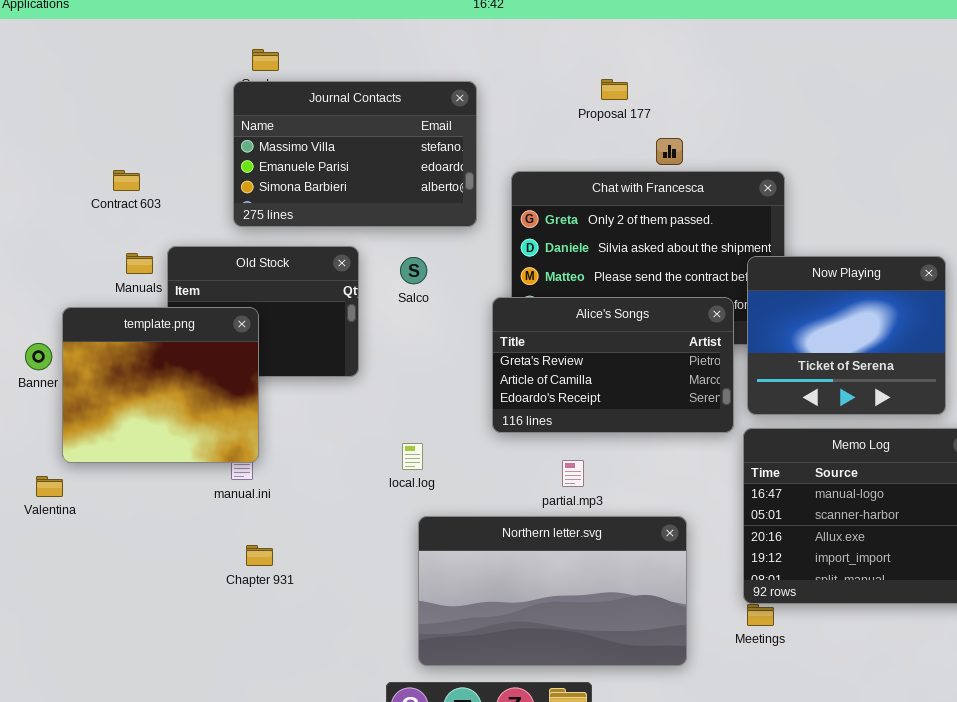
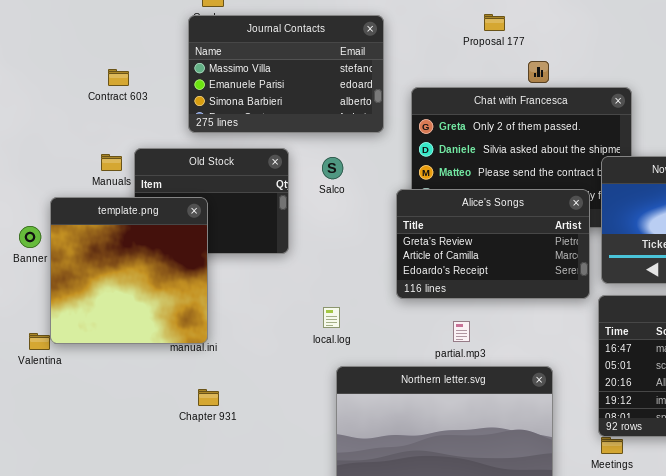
Contract 603: [113,170,140,191] -> [108,69,129,86], moved
template.png: [62,307,259,463] -> [50,197,208,344], resized

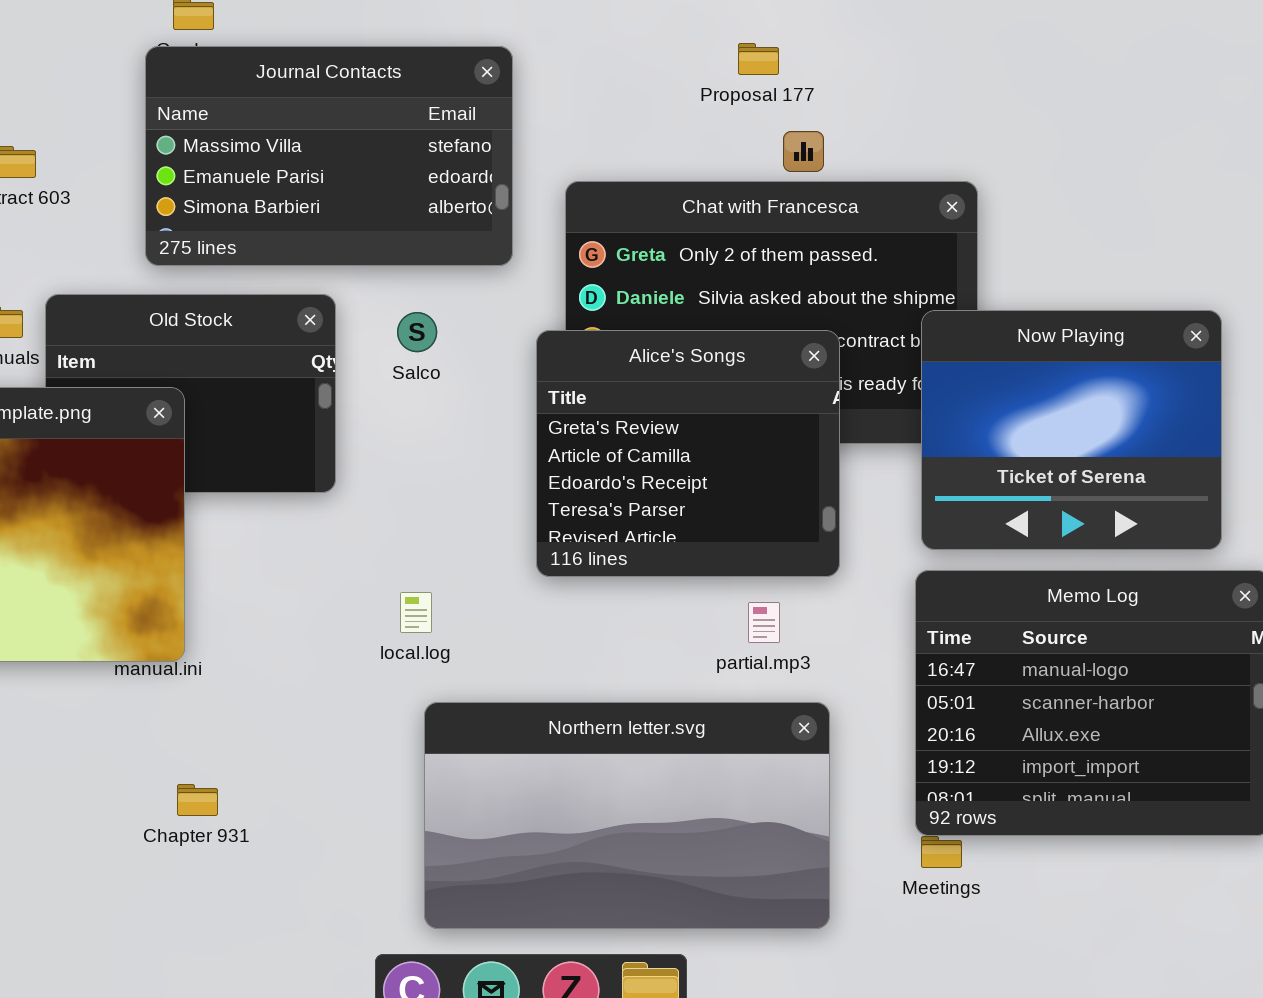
Proposal 177: [484,14,505,31] -> [738,43,779,75], moved
Alice's Songs: [396,189,590,299] -> [536,330,840,577], resized
partial.mp3: [453,321,470,342] -> [748,602,780,643], moved
Chapter 931: [198,389,219,406] -> [177,784,218,816], moved

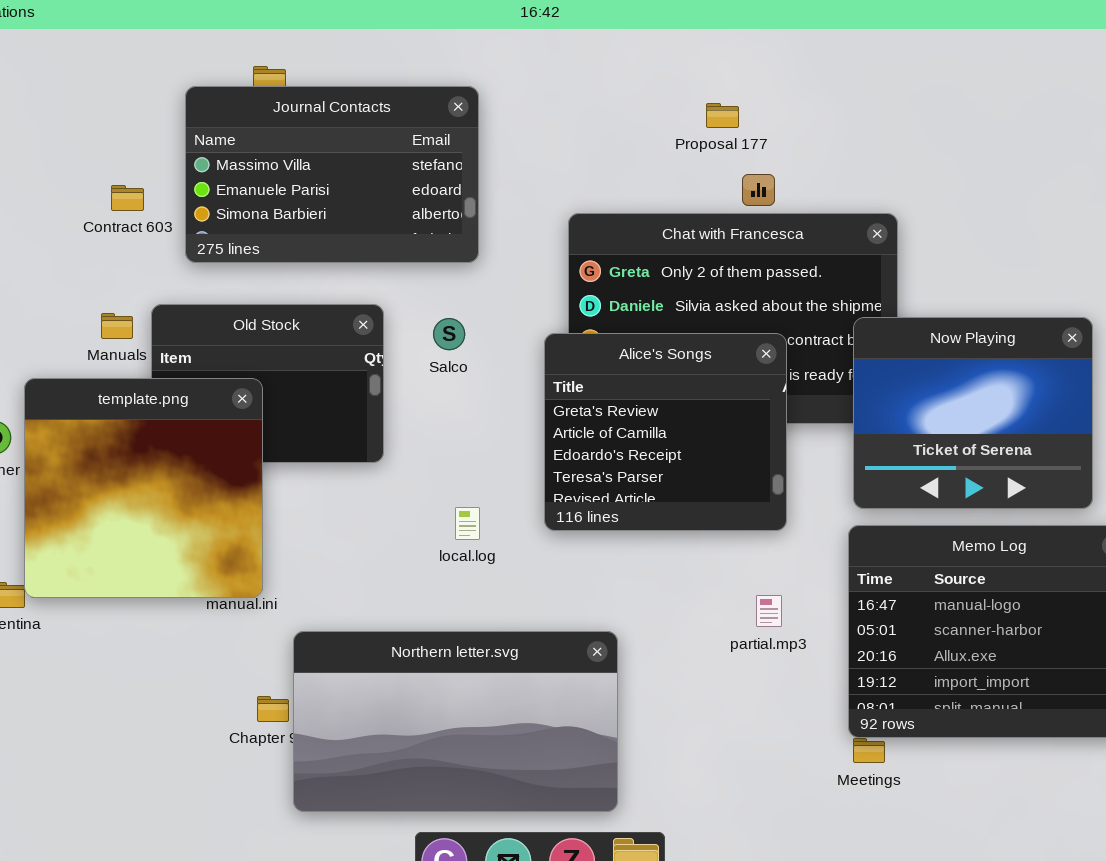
Journal Contacts: [145,46,513,266] -> [185,86,479,263], moved
local.log: [400,592,432,633] -> [455,507,480,540], moved
partial.mp3: [748,602,780,643] -> [756,595,782,627], moved
Northern letter.svg: [424,702,830,929] -> [293,631,618,812], moved

